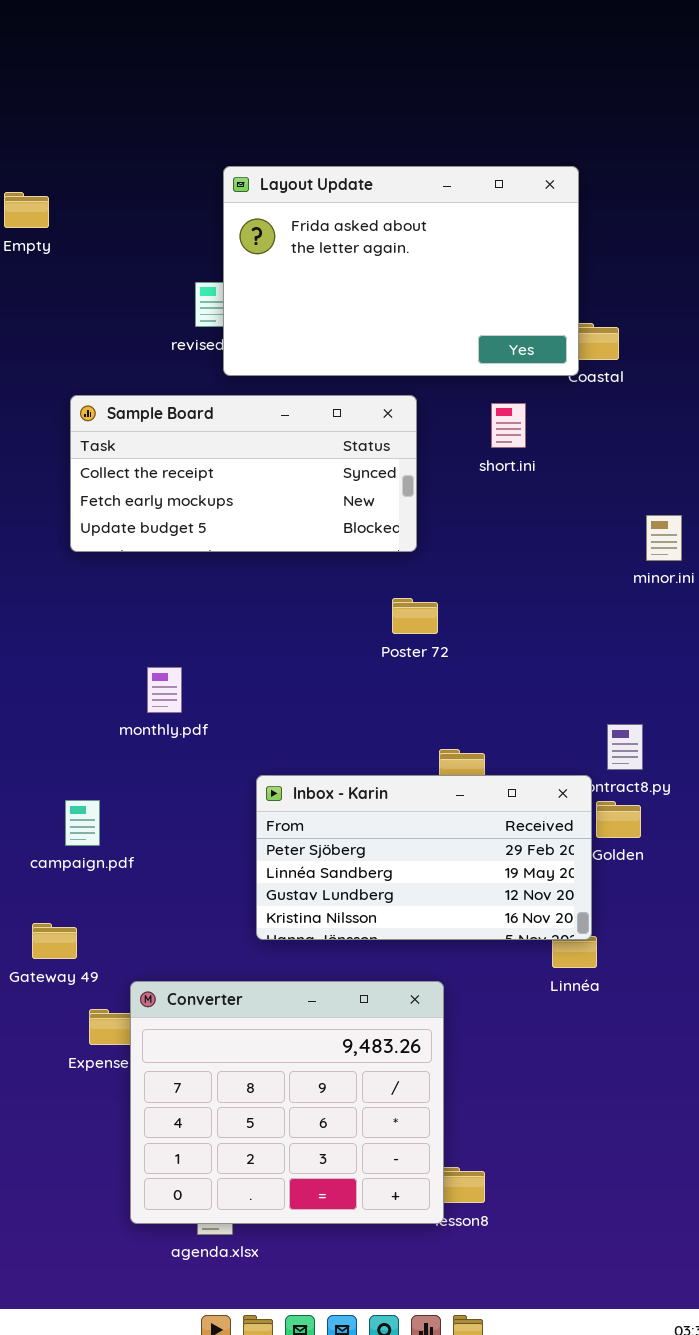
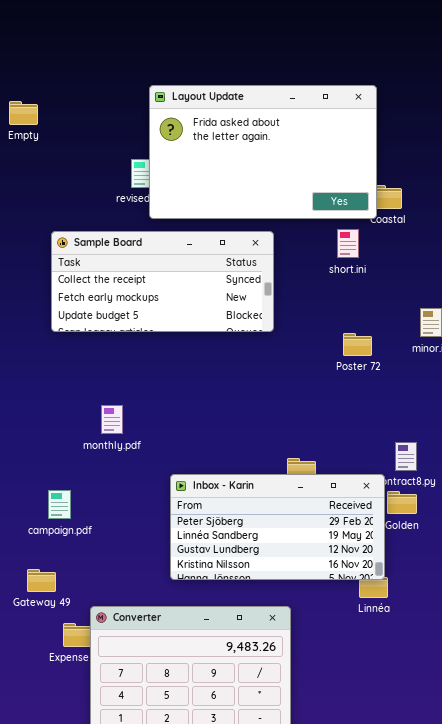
short.ini: [491,403,526,448] -> [337,229,359,258], moved
Poster 72: [392,598,438,634] -> [343,333,372,356], moved

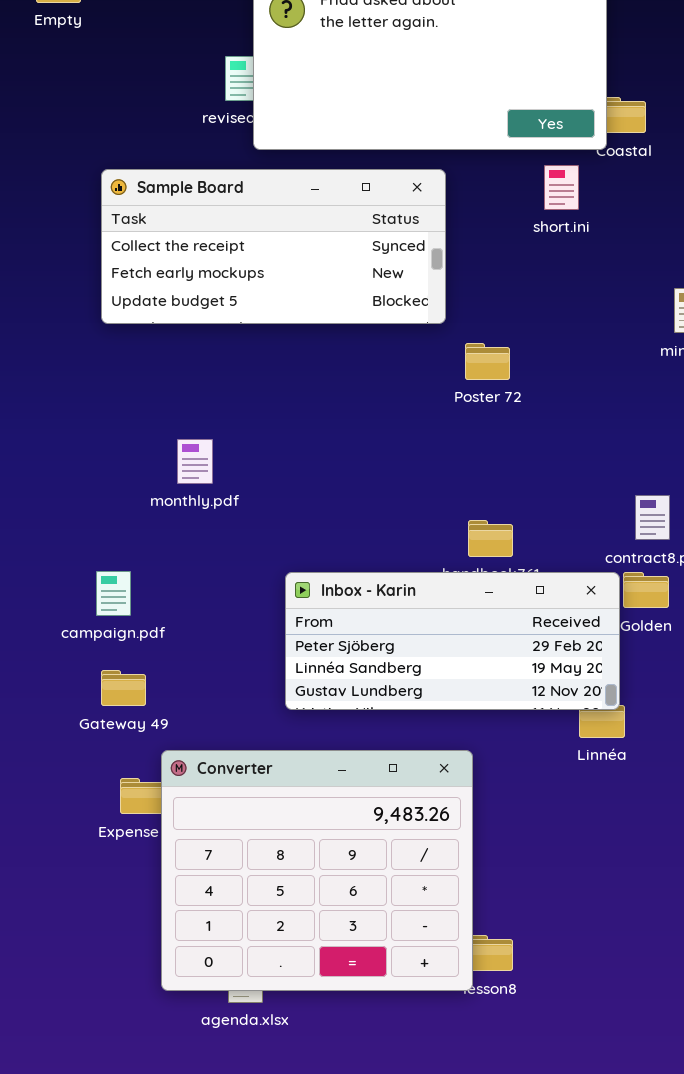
Poster 72: [343,333,372,356] -> [465,343,510,380], moved
Inbox - Karin: [170,474,385,580] -> [285,572,620,710], resized
Gateway 49: [27,569,56,592] -> [101,670,146,706], moved

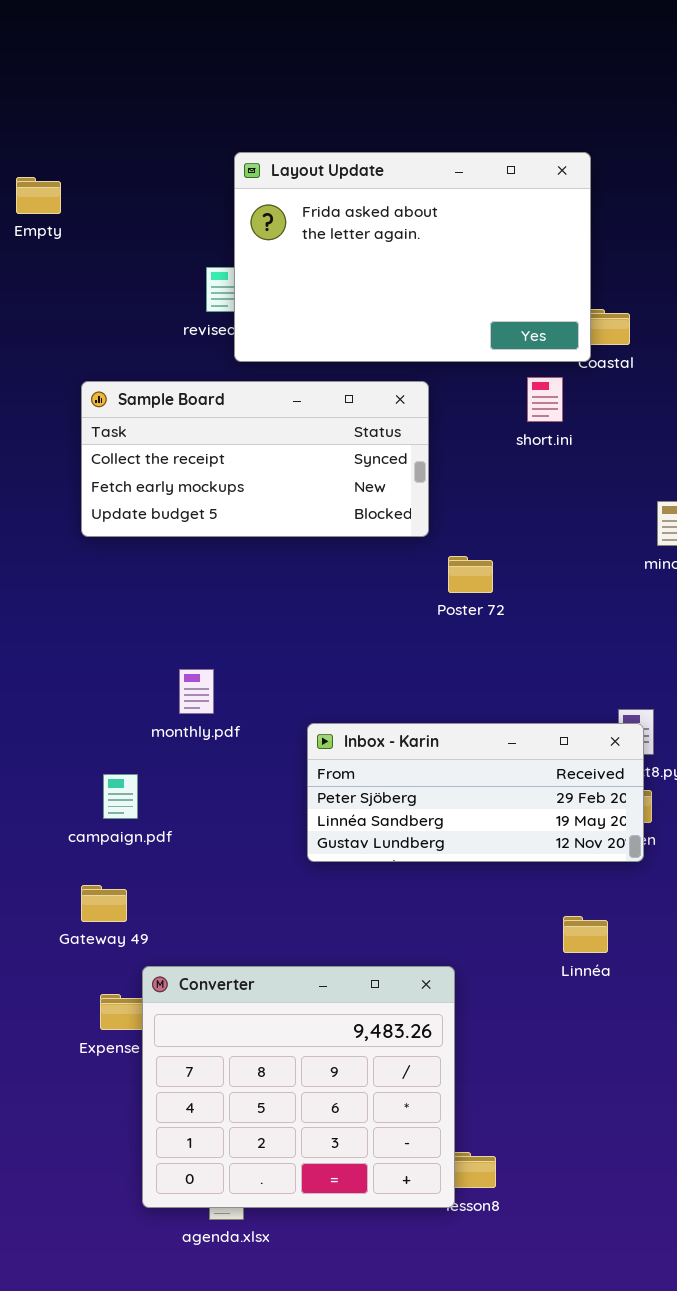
monthly.pdf: [177,439,213,484] -> [179,669,214,714], moved
campaign.pdf: [96,571,131,616] -> [103,774,138,819], moved
Inbox - Karin: [285,572,620,710] -> [307,723,644,862], moved

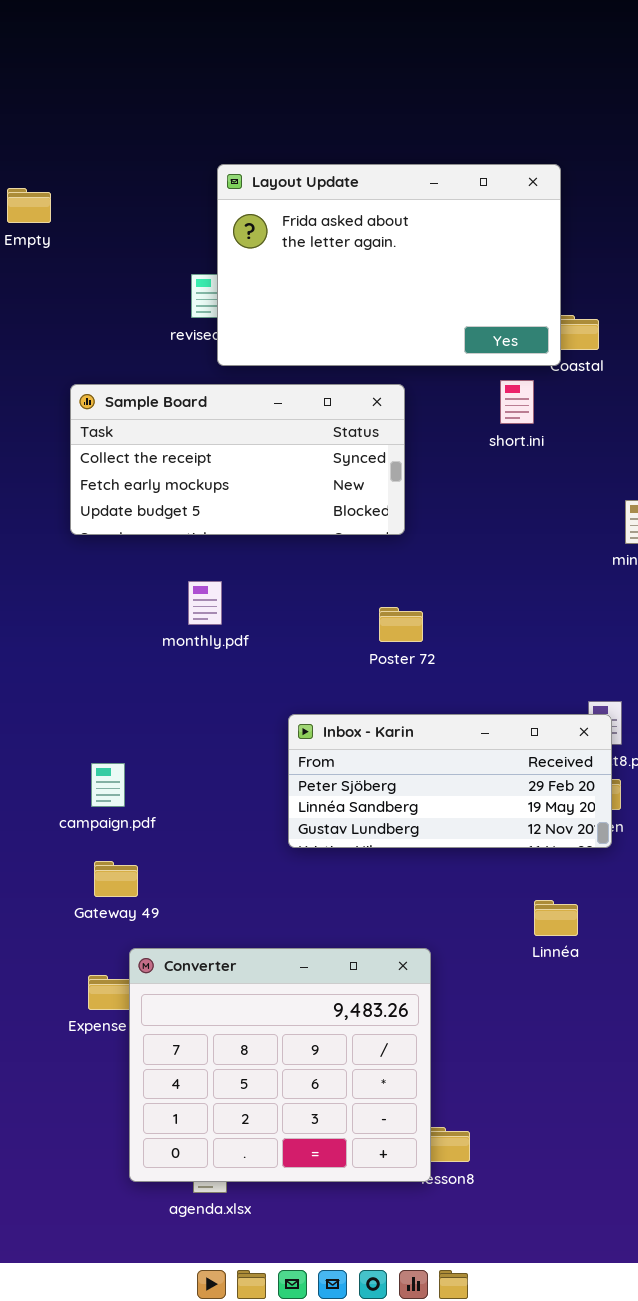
Poster 72: [448,556,493,593] -> [379,607,423,642], moved
monthly.pdf: [179,669,214,714] -> [188,581,222,625], moved
Gateway 49: [81,885,127,922] -> [94,861,138,897], moved

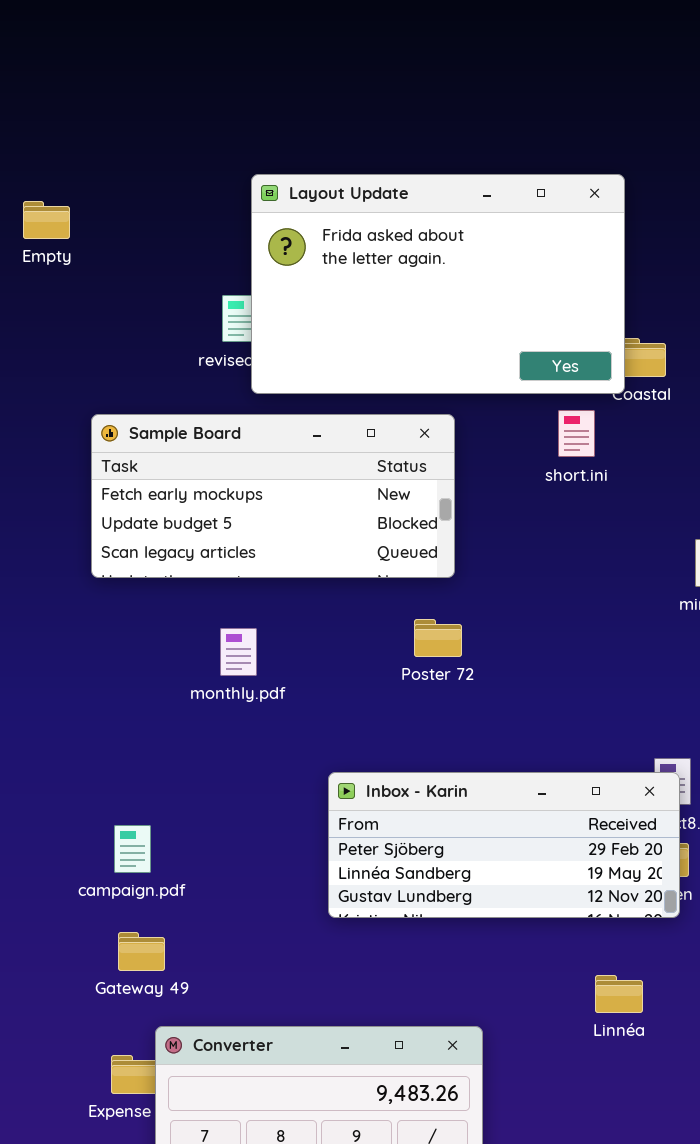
Sample Board: [70,384,405,535] -> [91,414,455,578], scrolled down 1 row
Poster 72: [379,607,423,642] -> [414,619,462,657], moved

